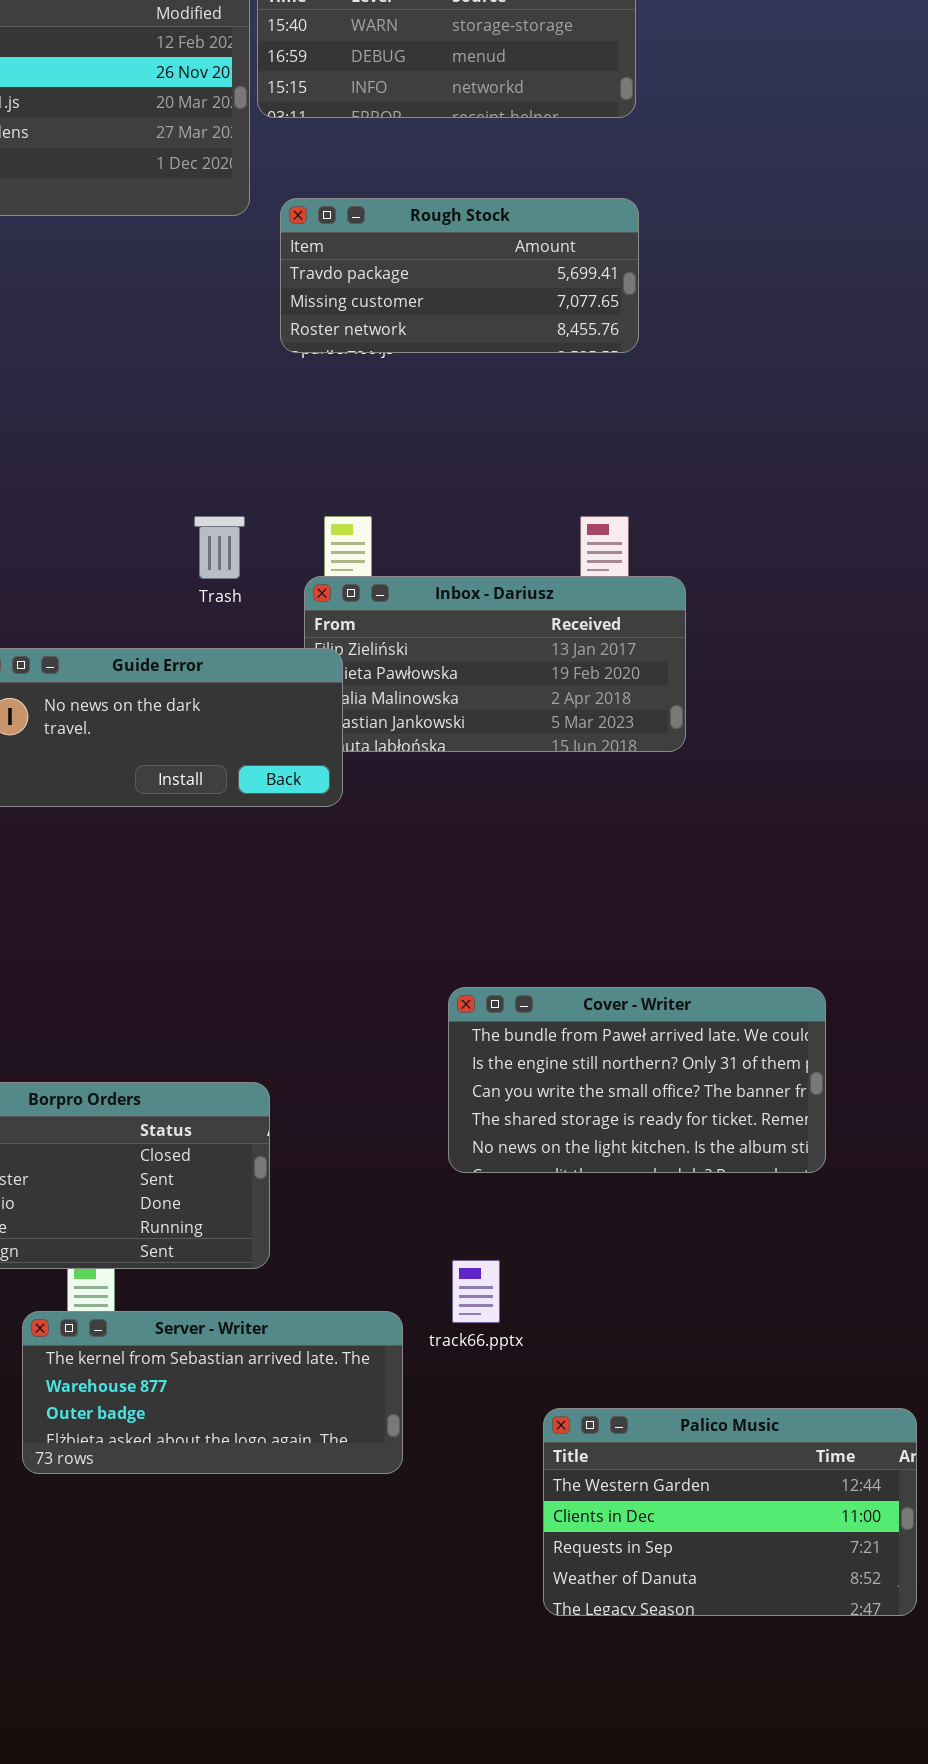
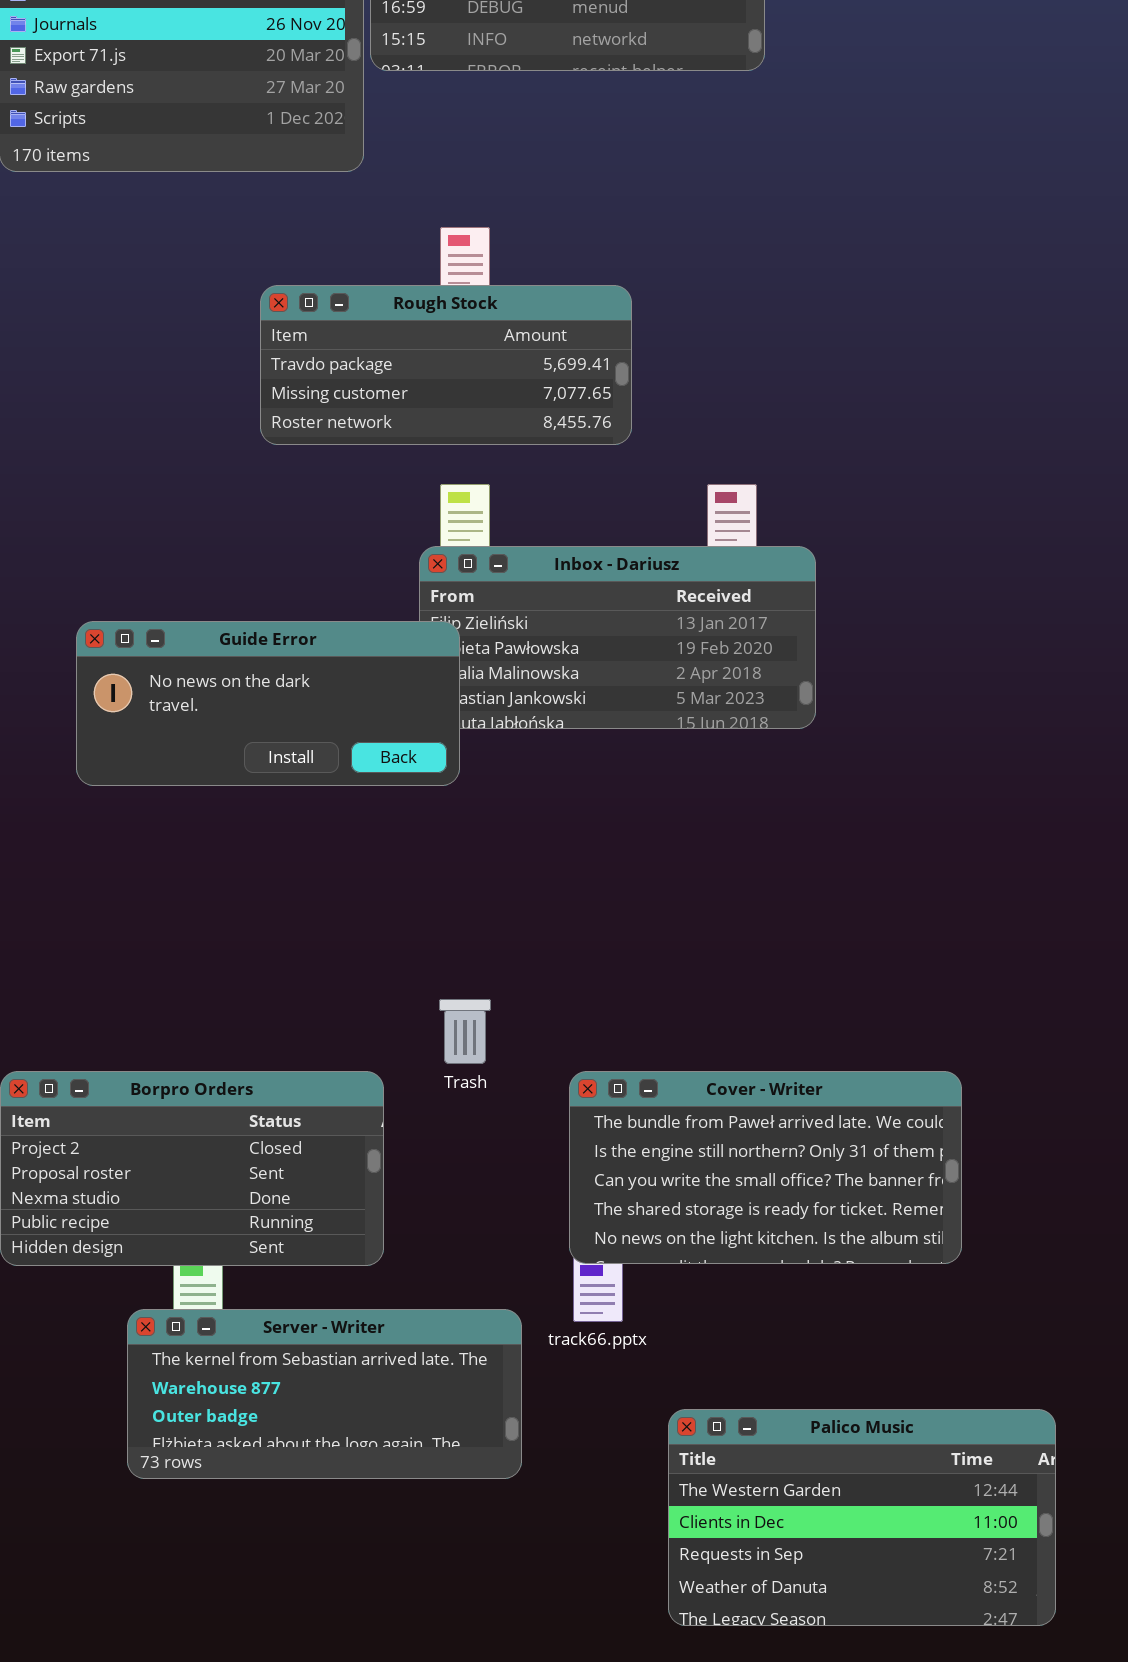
Rough Stock: [280,198,639,353] -> [260,285,632,445], moved
Trash: [194,516,245,579] -> [439,999,491,1064], moved
Cover - Writer: [448,987,826,1173] -> [569,1071,962,1264], moved

